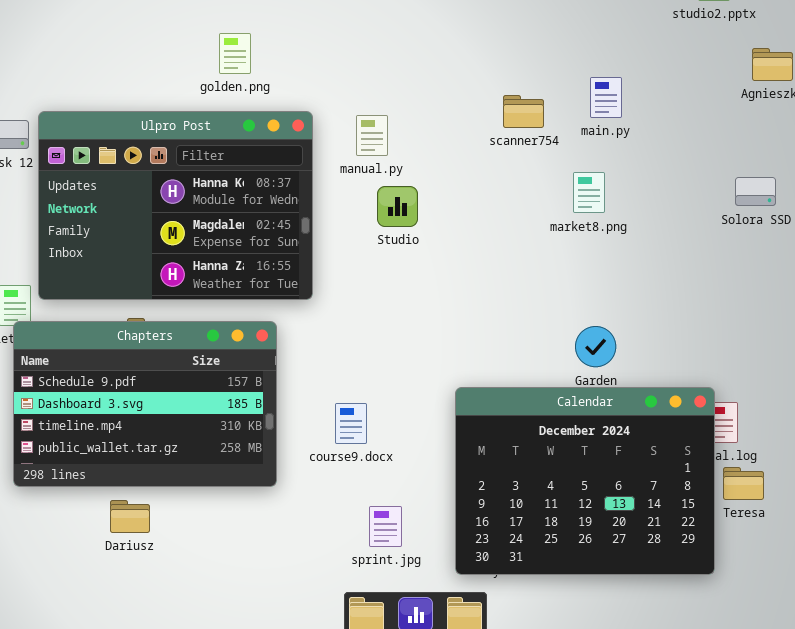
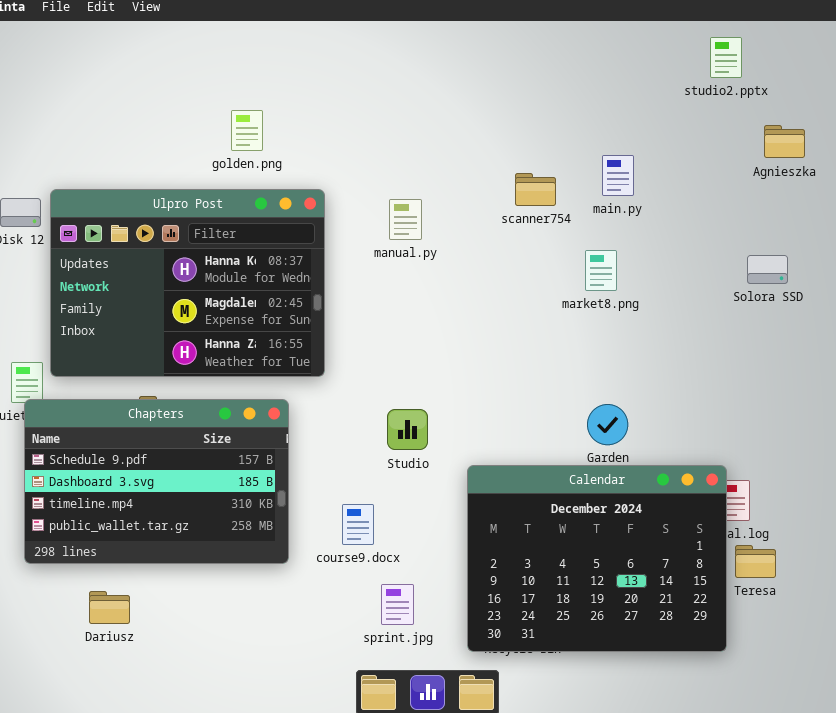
manual.py: [356,115,388,156] -> [389,199,422,240], moved
Studio: [377,186,418,227] -> [387,409,428,450], moved
course9.docx: [335,403,367,444] -> [342,504,374,545], moved
Dariusz: [110,500,150,533] -> [89,591,130,624], moved

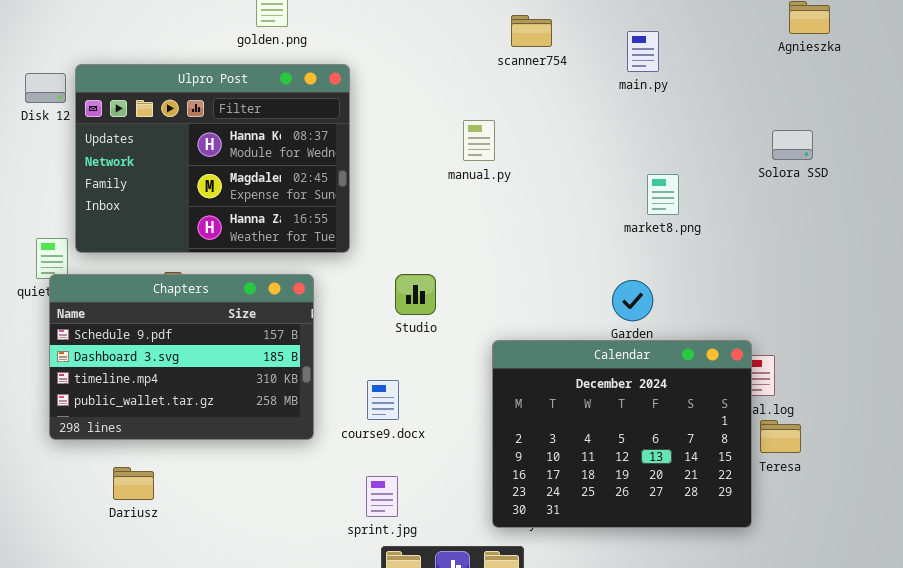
scanner754: [515,173,556,206] -> [511,15,552,47], moved
manual.py: [389,199,422,240] -> [463,120,495,161], moved
market8.png: [585,250,617,291] -> [647,174,679,215], moved
Studio: [387,409,428,450] -> [395,274,436,315], moved
sprint.jpg: [381,584,414,625] -> [366,476,398,517], moved

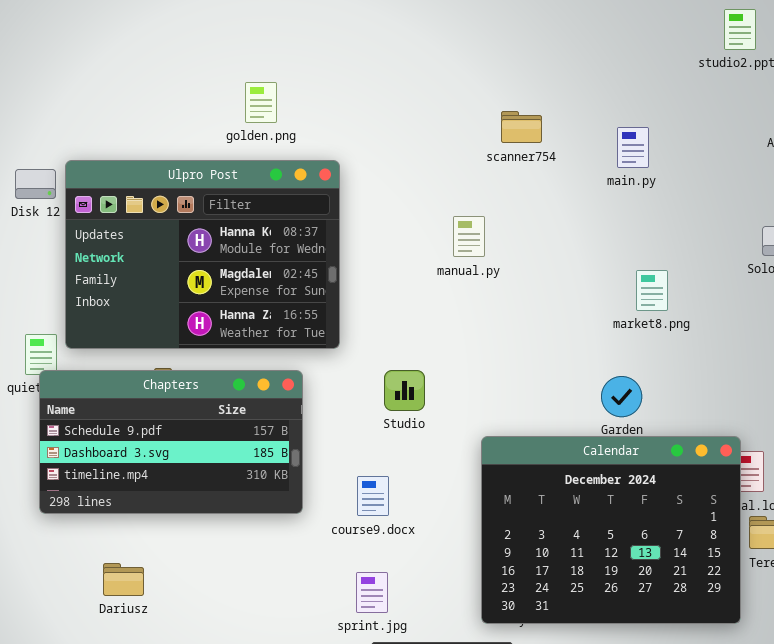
Chapters: [49,274,314,440] -> [39,370,303,514], resized

